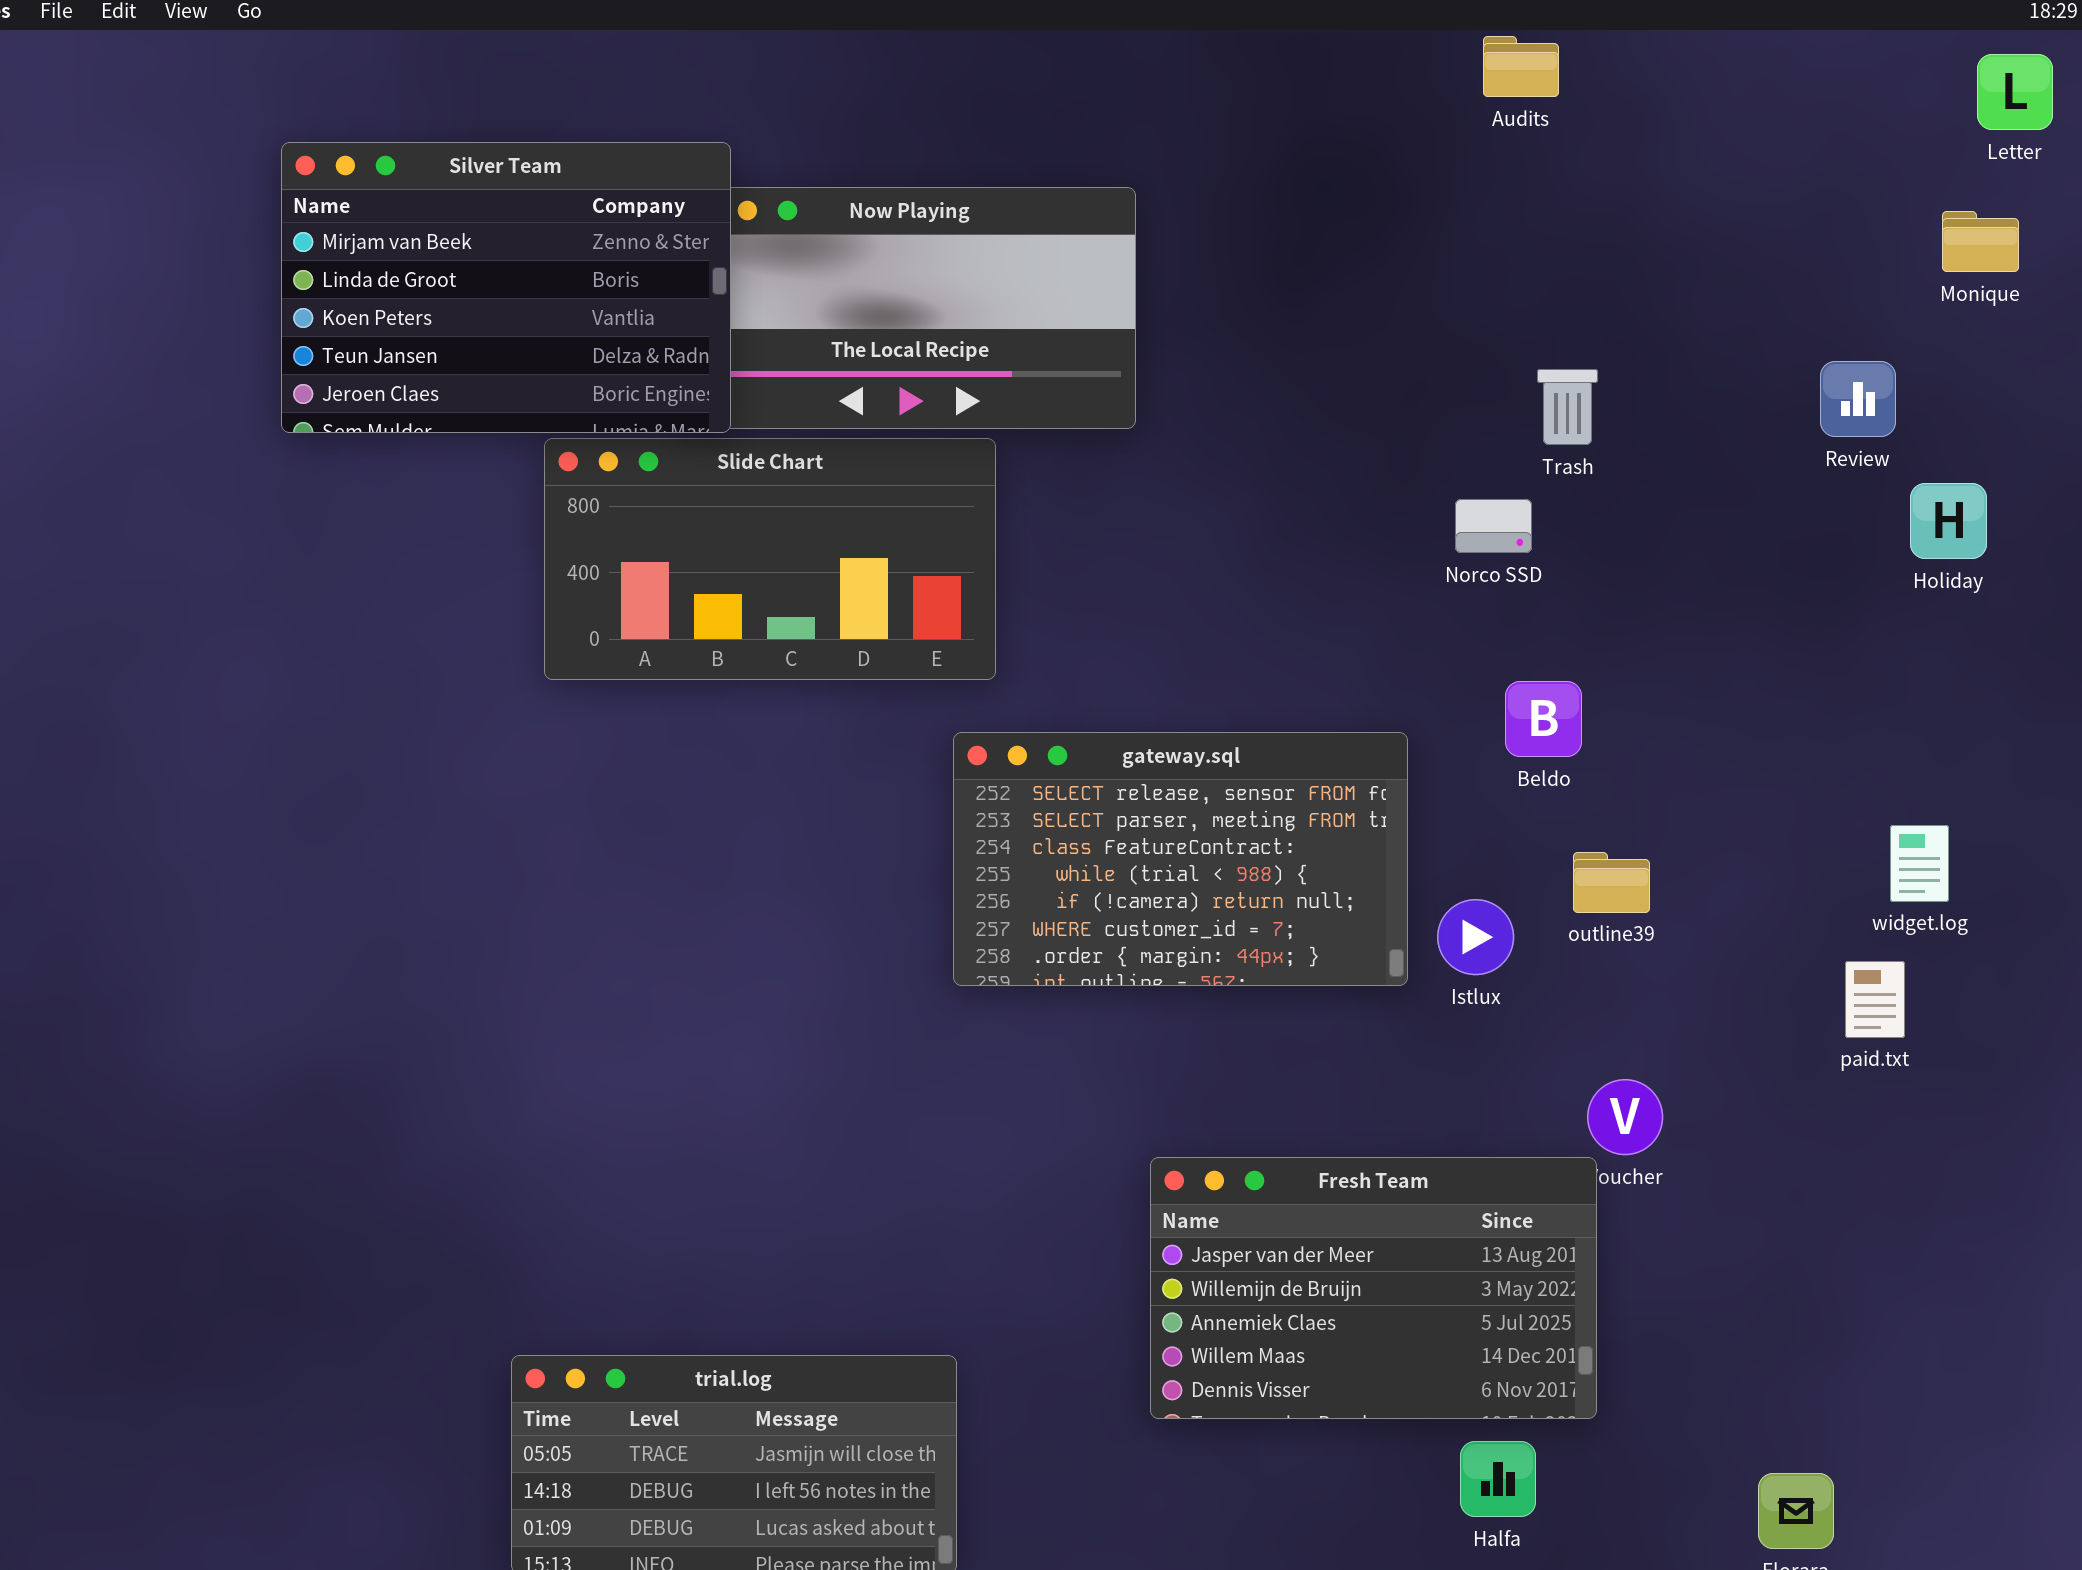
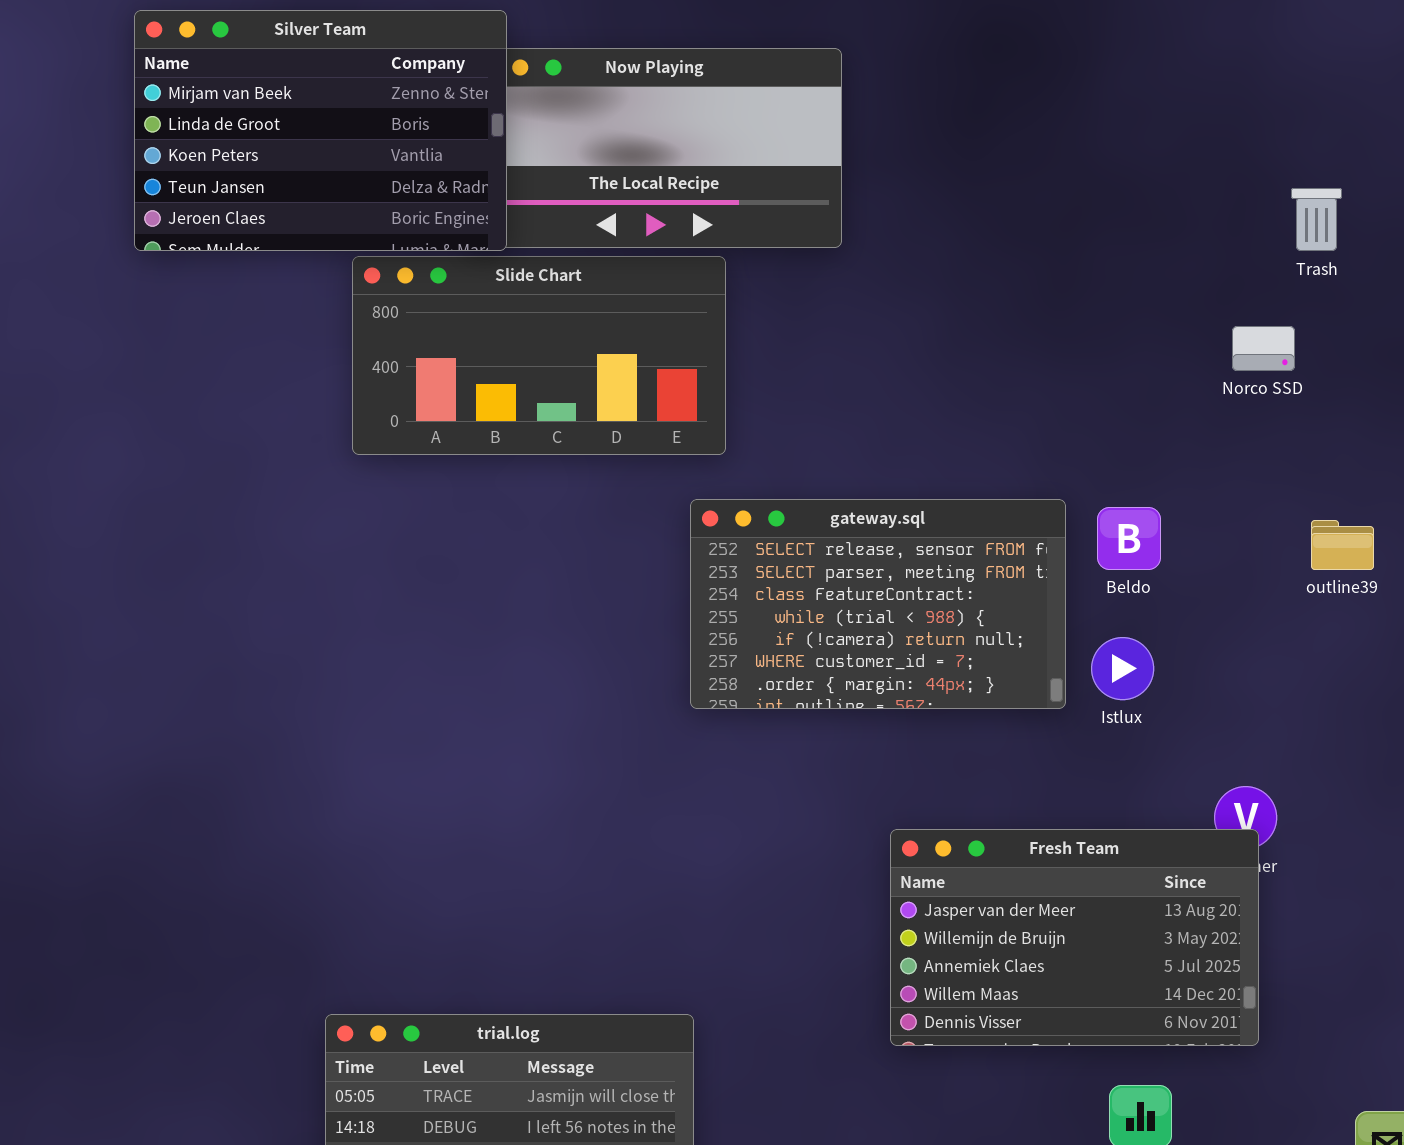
Trash: [1537,369,1598,445] -> [1291,188,1342,251], moved
Norco SSD: [1455,499,1532,553] -> [1232,326,1295,371], moved
Beldo: [1505,681,1582,757] -> [1097,507,1161,570], moved
outline39: [1573,852,1650,913] -> [1311,520,1374,570], moved
Fresh Team: [1150,1157,1597,1419] -> [890,829,1259,1046], moved

